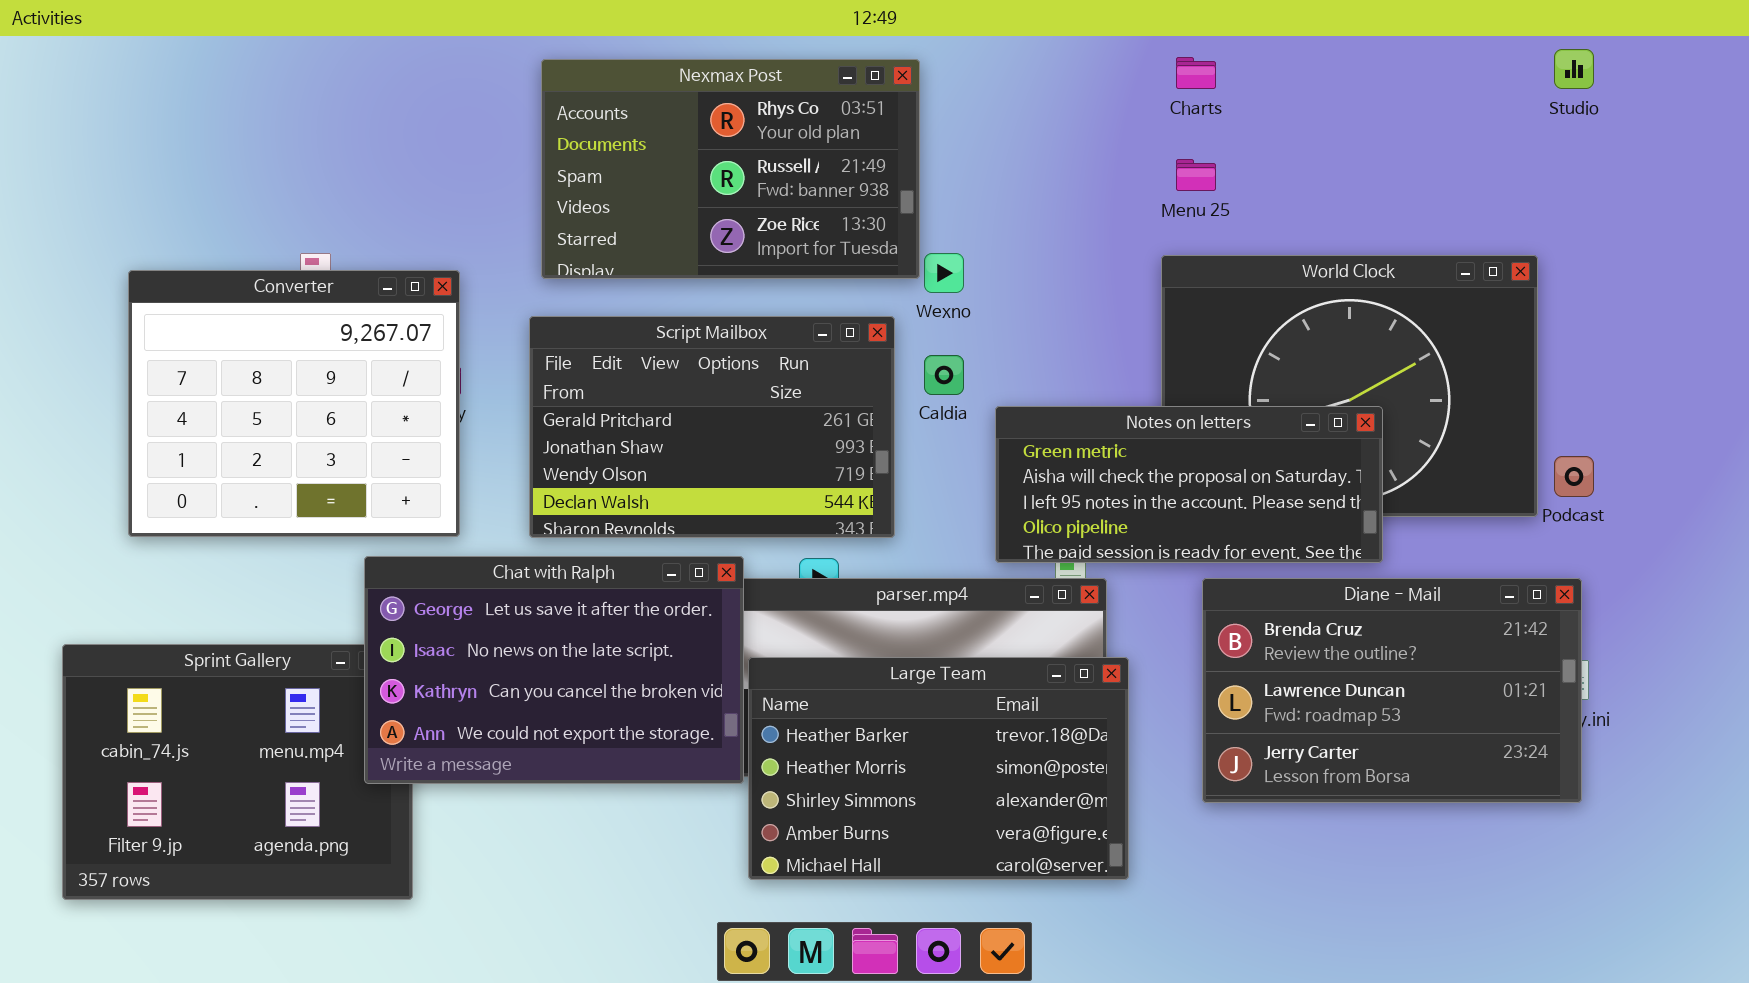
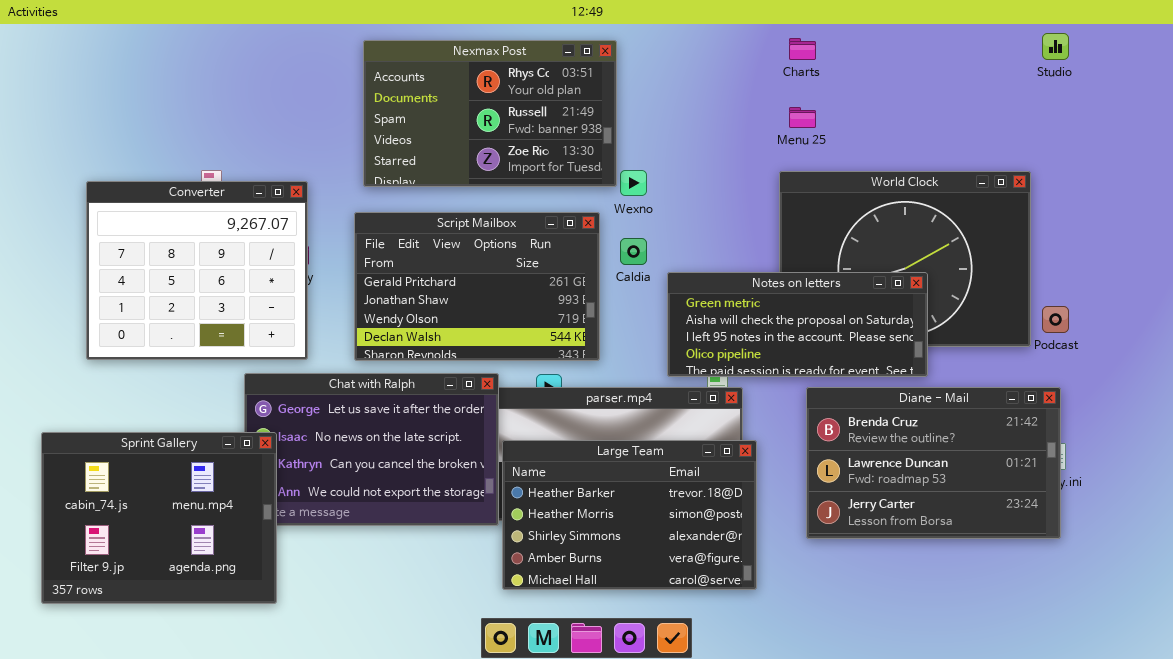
Sprint Gallery: [62,644,413,900] -> [41,432,277,604], raised

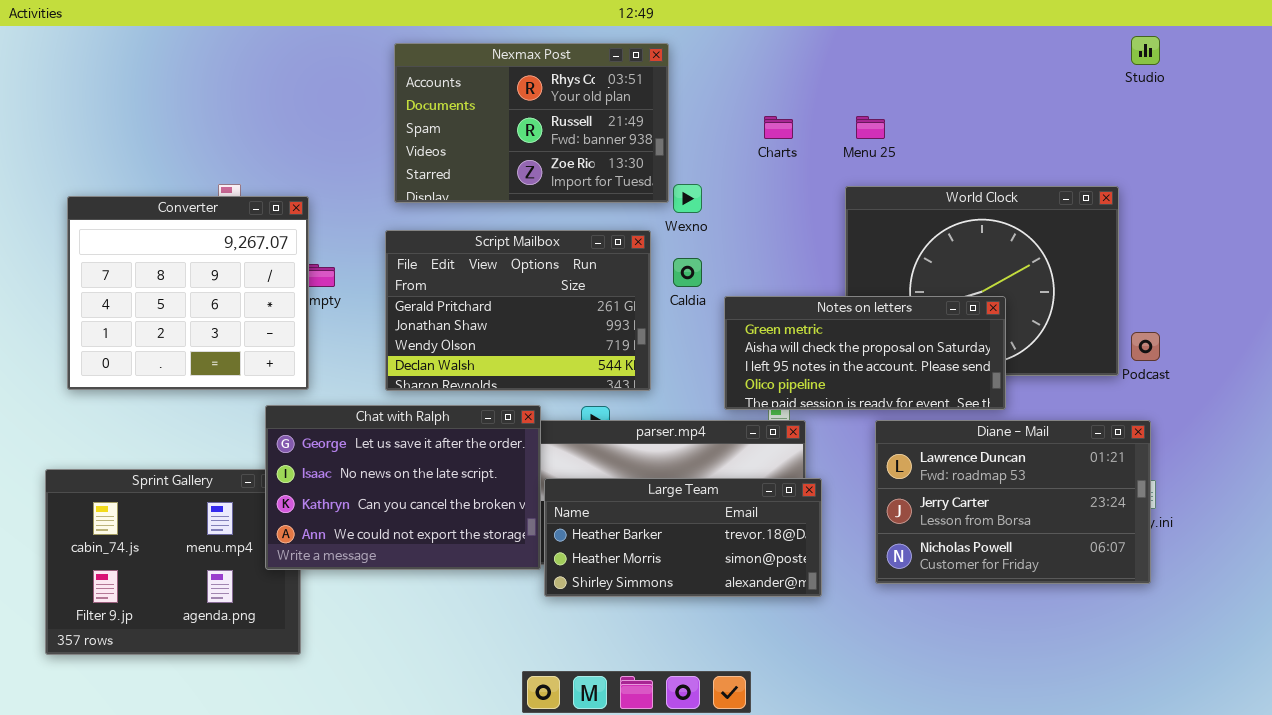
Charts: [789,38,816,60] -> [764,116,793,139], moved
Converter: [86,181,308,360] -> [67,196,309,390], moved
Chat with Ralph: [244,373,499,526] -> [265,405,541,570], raised
Diane - Mail: [806,387,1061,539] -> [875,420,1151,584], scrolled down 1 row
Large Team: [502,440,757,590] -> [544,478,822,597], resized

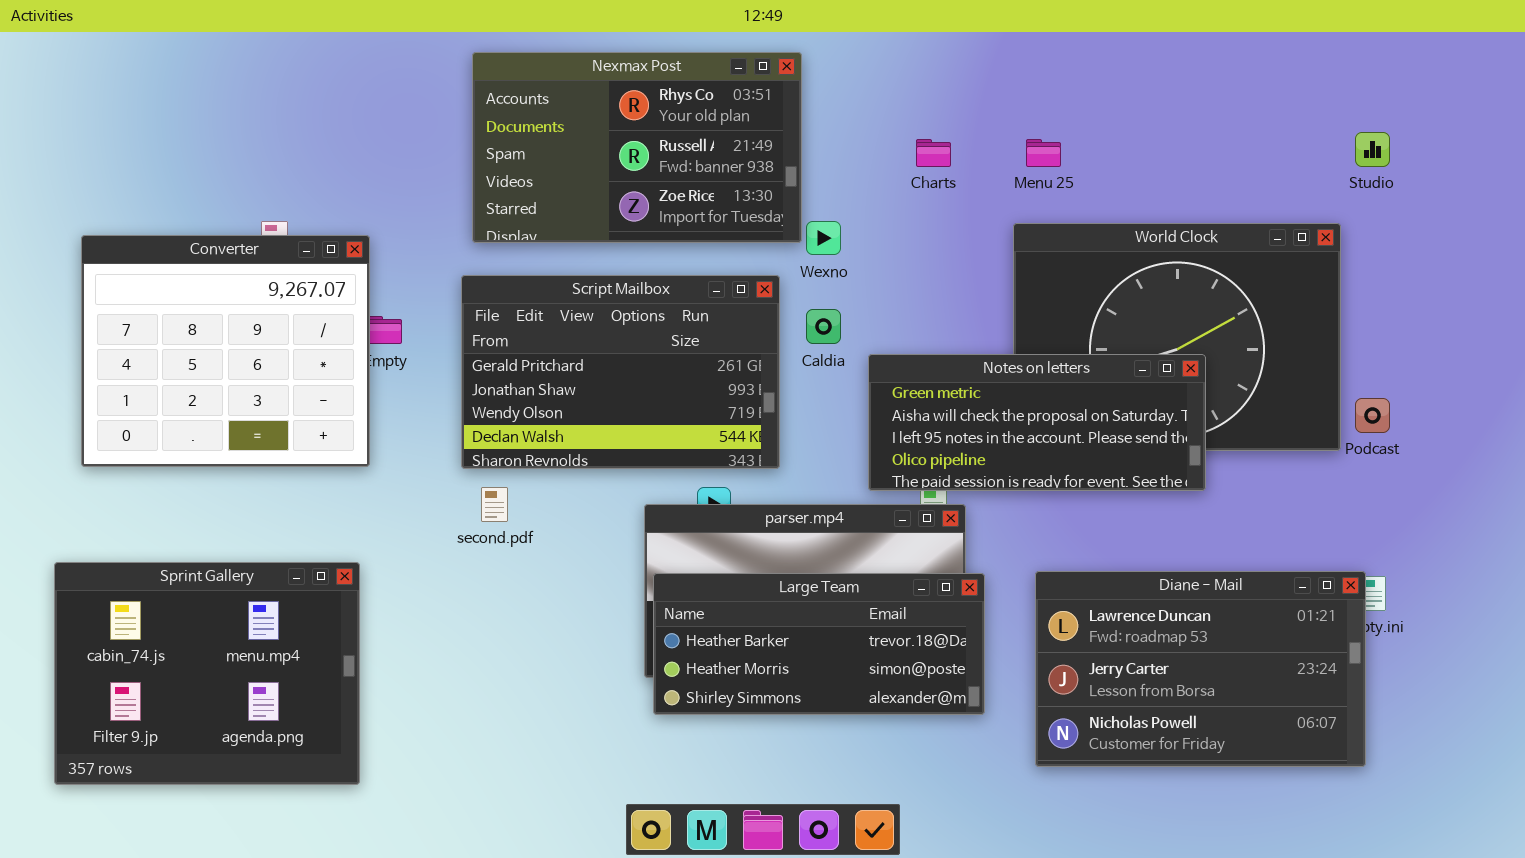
Studio: [1131,36,1160,65] -> [1355,132,1390,167], moved
Chat with Ralph: [265,405,541,570] -> none, closed
Diane - Mail: [875,420,1151,584] -> [1035,571,1366,767], moved

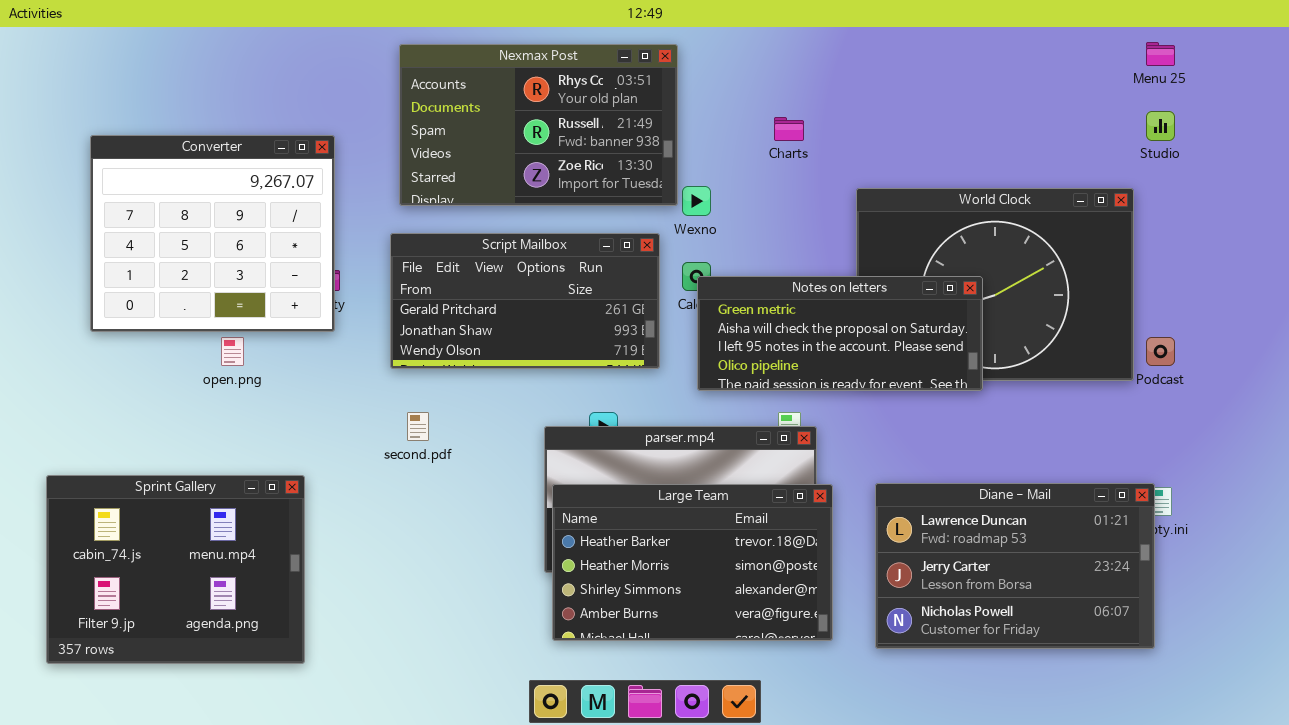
Menu 25: [1026,139,1061,167] -> [1146,42,1175,66], moved
Converter: [81,235,370,467] -> [90,135,335,332], moved
Script Mailbox: [461,275,780,469] -> [390,233,660,369], resized
Notes on letters: [868,354,1206,491] -> [697,276,983,391], moved
Large Team: [653,573,985,715] -> [552,484,833,641], resized

